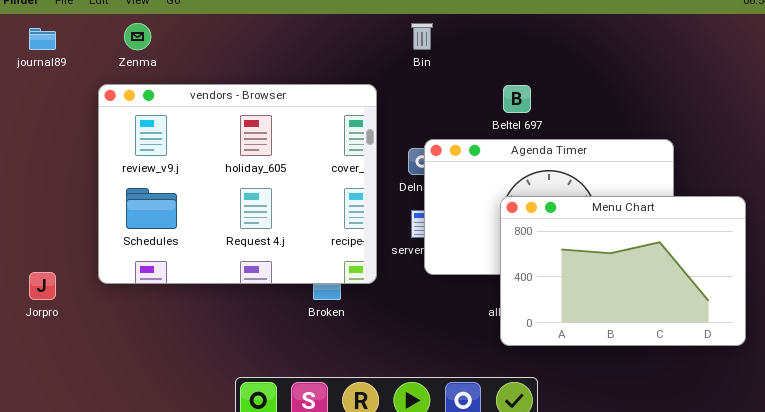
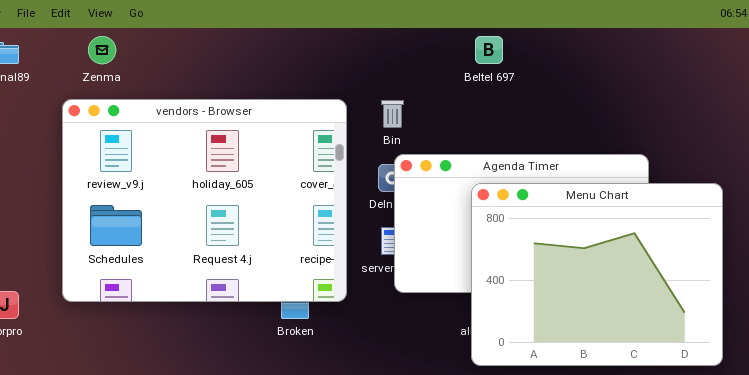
Bin: [411,23,433,50] -> [381,100,404,128], moved
Beltel 697: [503,85,531,113] -> [475,36,503,64], moved
Menu Chart: [500,196,746,346] -> [471,183,723,366], resized

